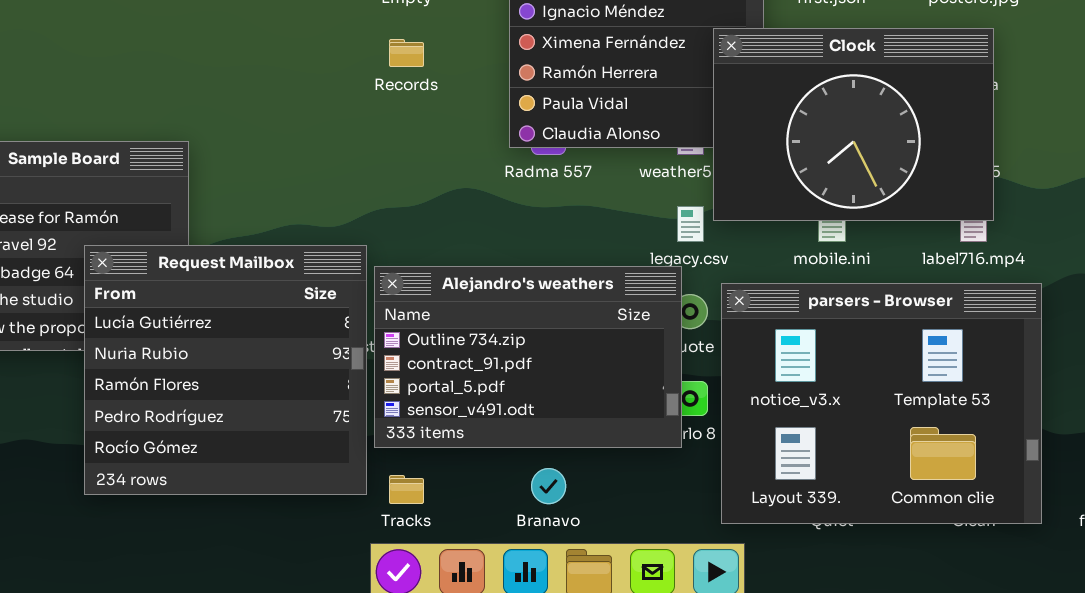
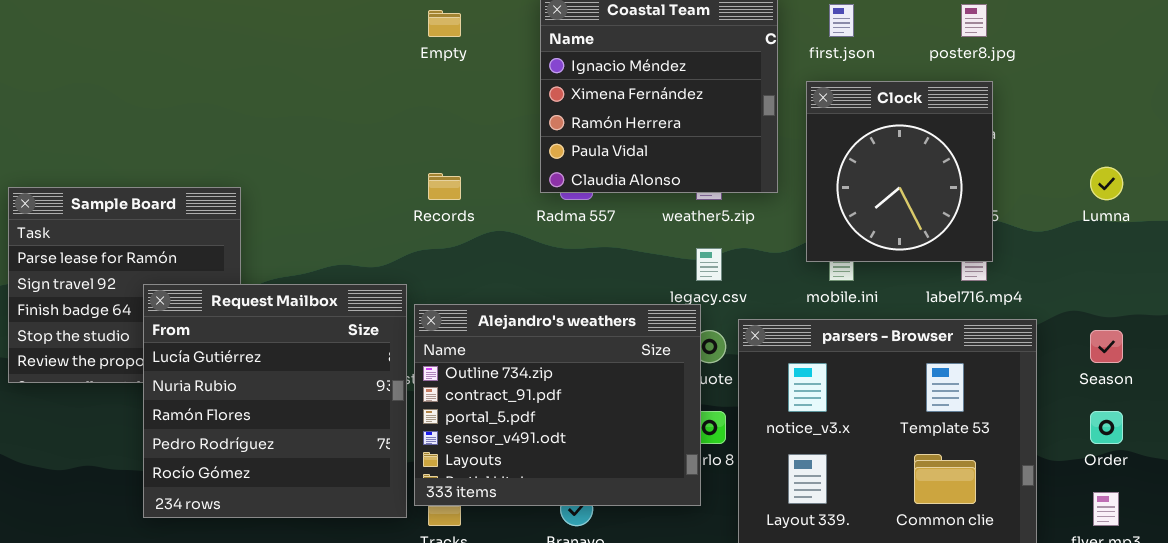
Clock: [713,28,994,221] -> [806,81,993,262], resized
Records: [389,39,424,67] -> [428,173,461,200], moved
Alejandro's weathers: [374,266,682,448] -> [414,304,701,506], resized

